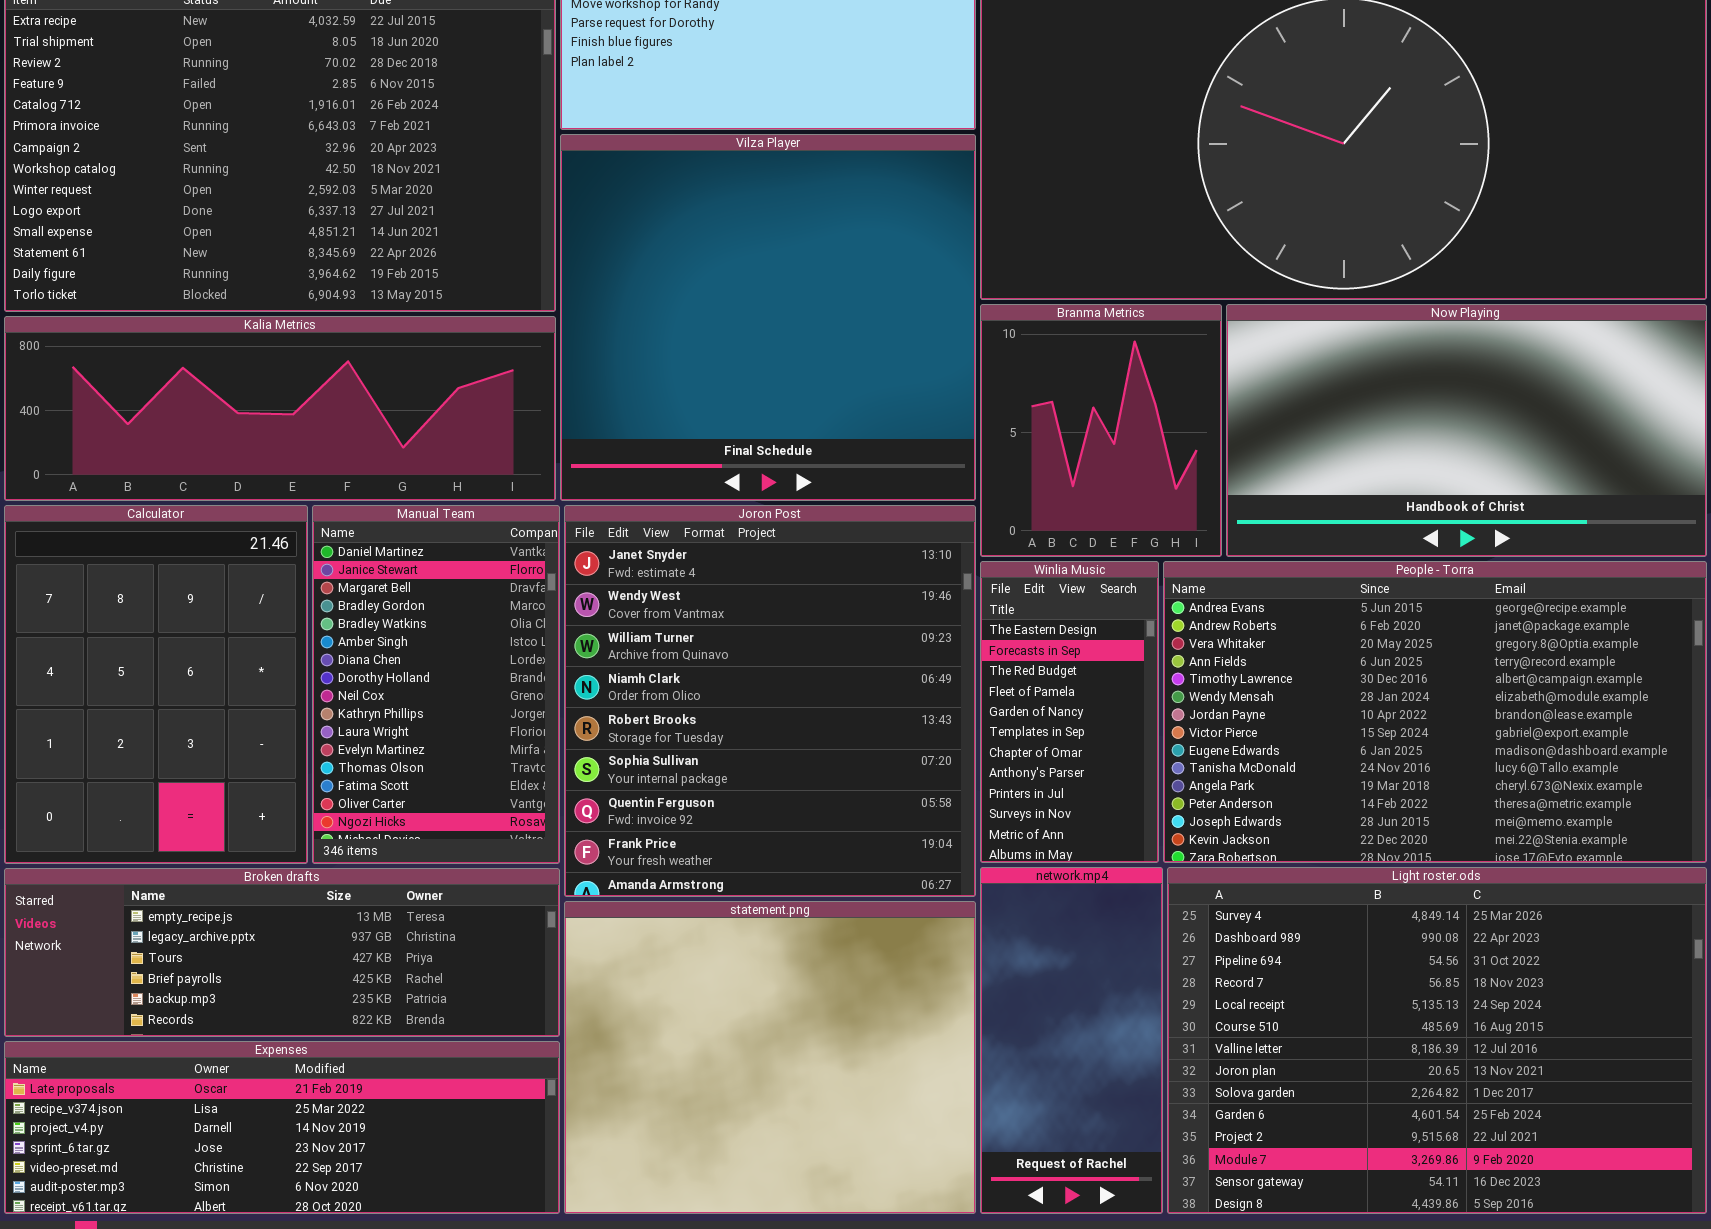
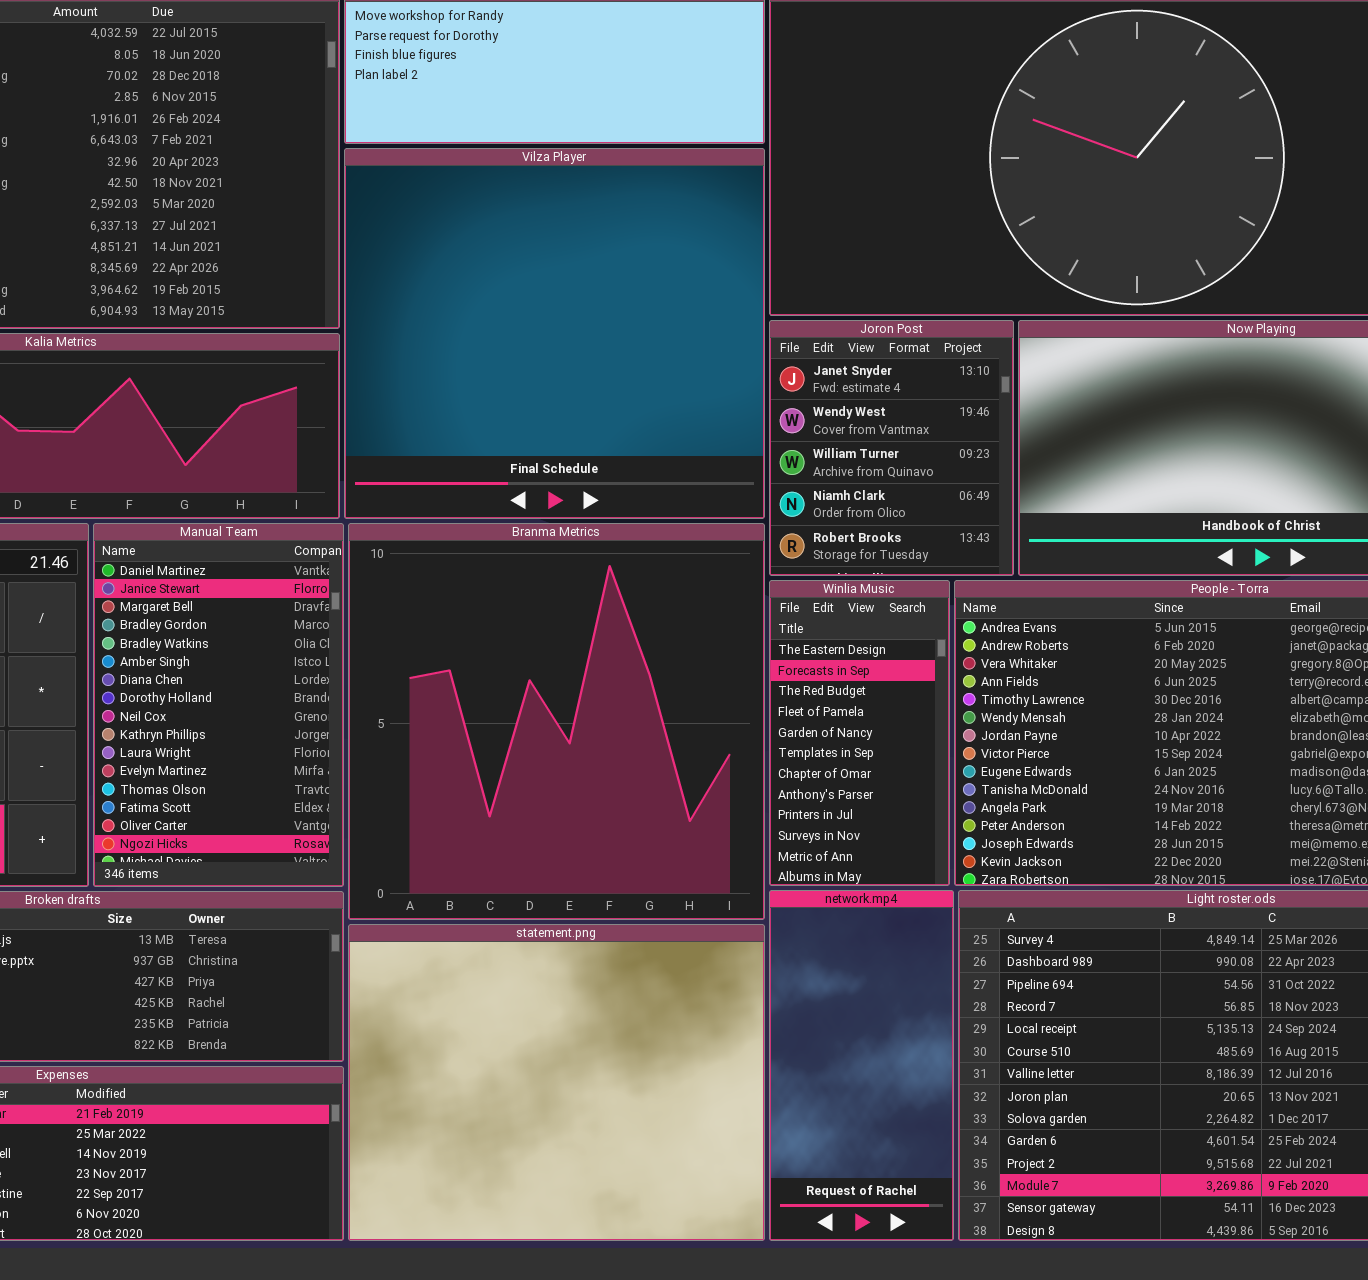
Branma Metrics: [980,304,1222,557] -> [348,523,765,920], moved, resized
Joron Post: [564,505,976,897] -> [769,320,1014,576], moved, resized

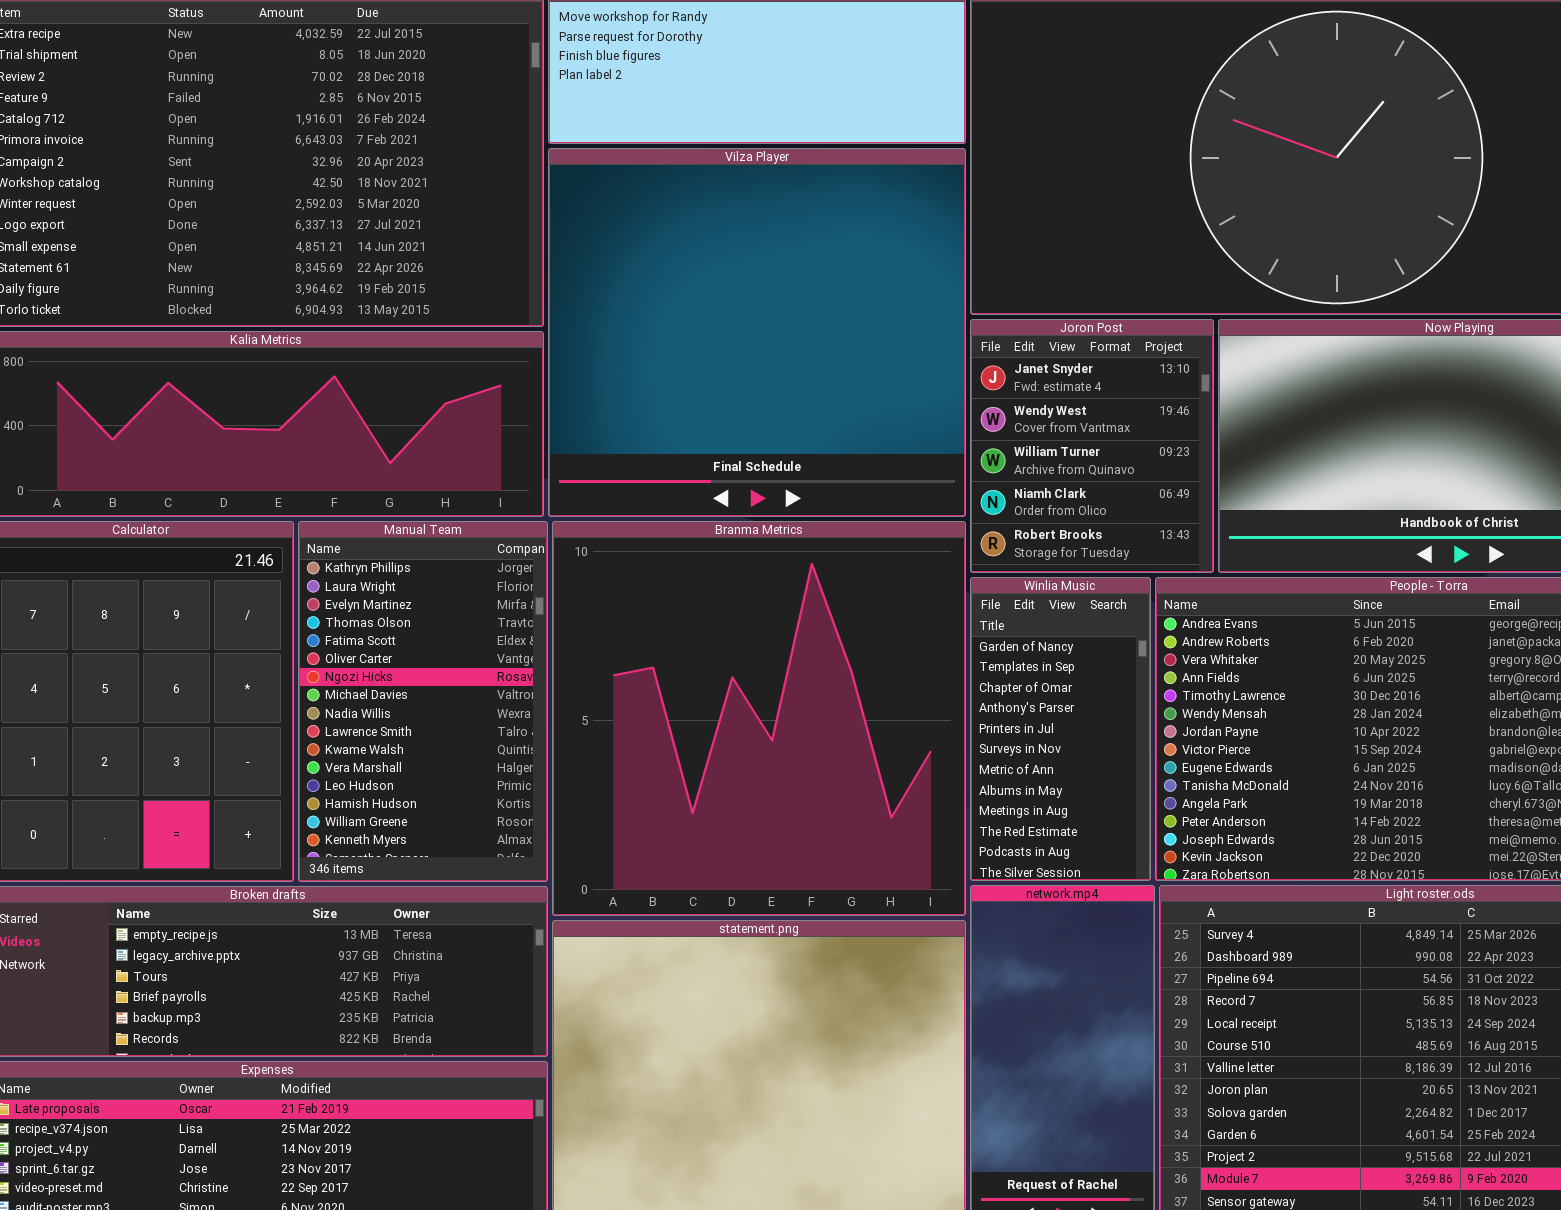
Manual Team: [93,523,344,887] -> [298,521,548,882], scrolled down 9 rows
Winlia Music: [769,580,950,886] -> [970,577,1151,881], scrolled down 4 rows

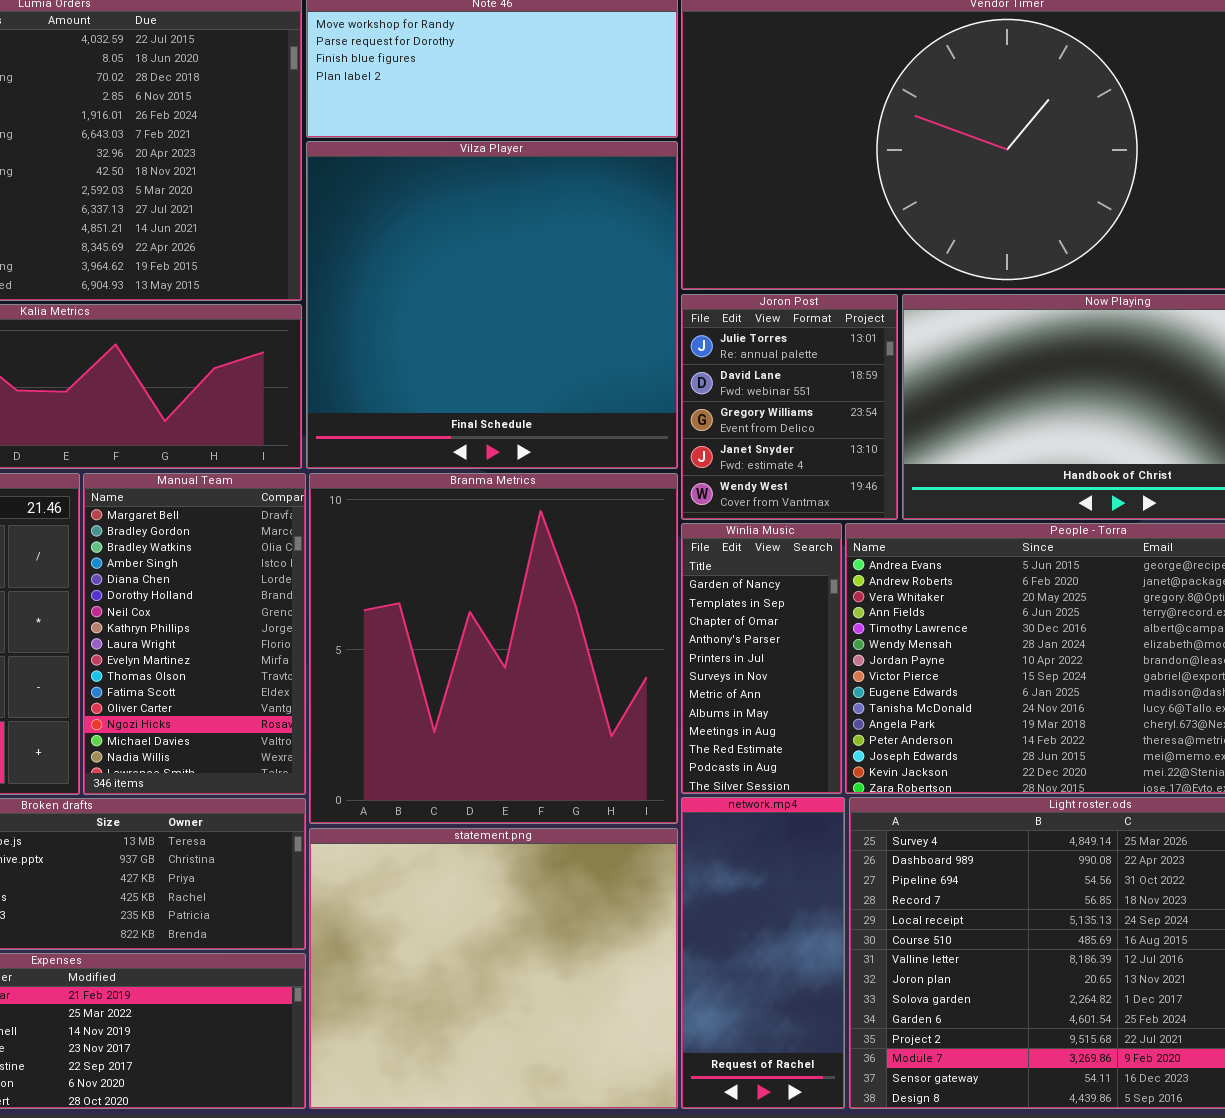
Joron Post: [970,319,1214,573] -> [681,294,898,520], scrolled up 3 rows
Manual Team: [298,521,548,882] -> [83,473,306,795], scrolled up 7 rows

